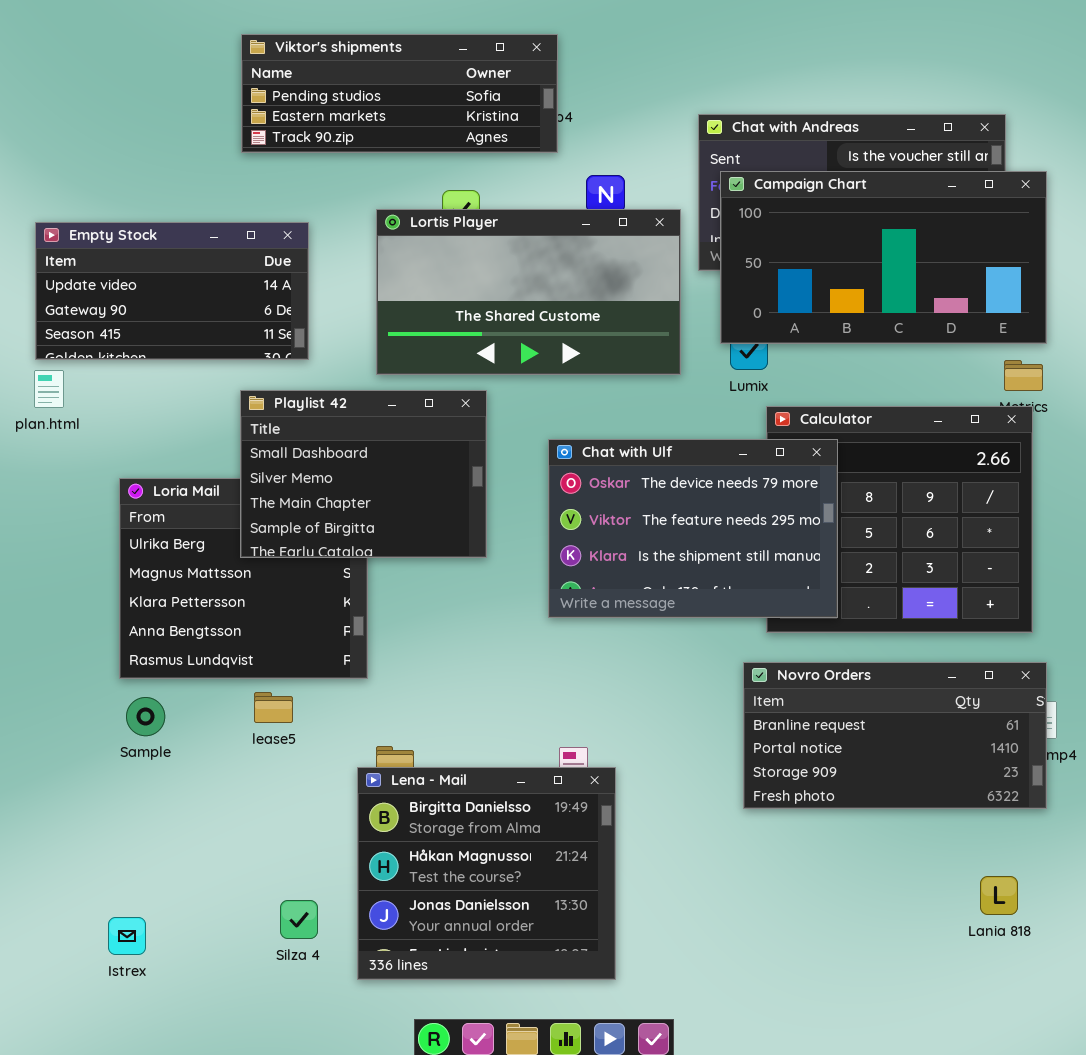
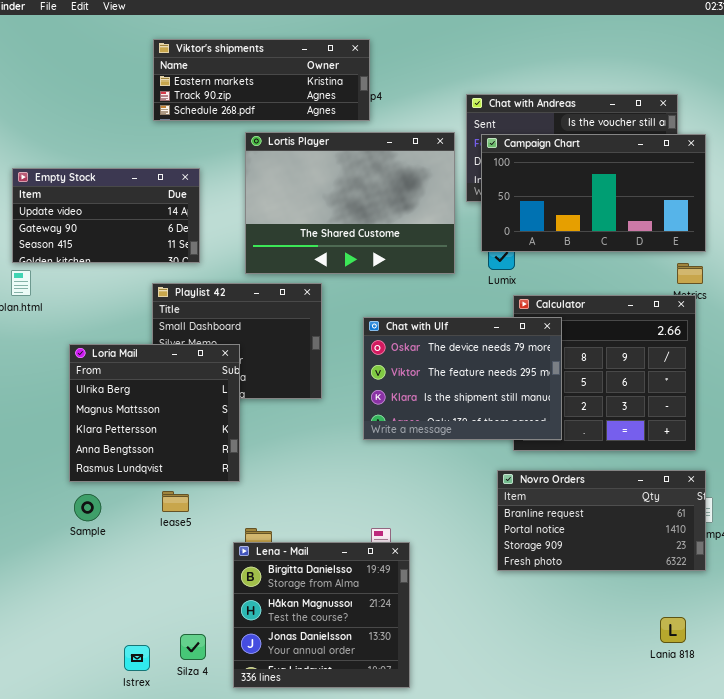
Viktor's shipments: [241,34,558,153] -> [153,39,370,121], scrolled down 1 row
Lortis Player: [376,209,681,375] -> [245,132,455,274], resized
Loria Mail: [119,478,368,679] -> [69,344,240,482], raised
Istrex: [108,917,146,955] -> [124,645,150,671], moved

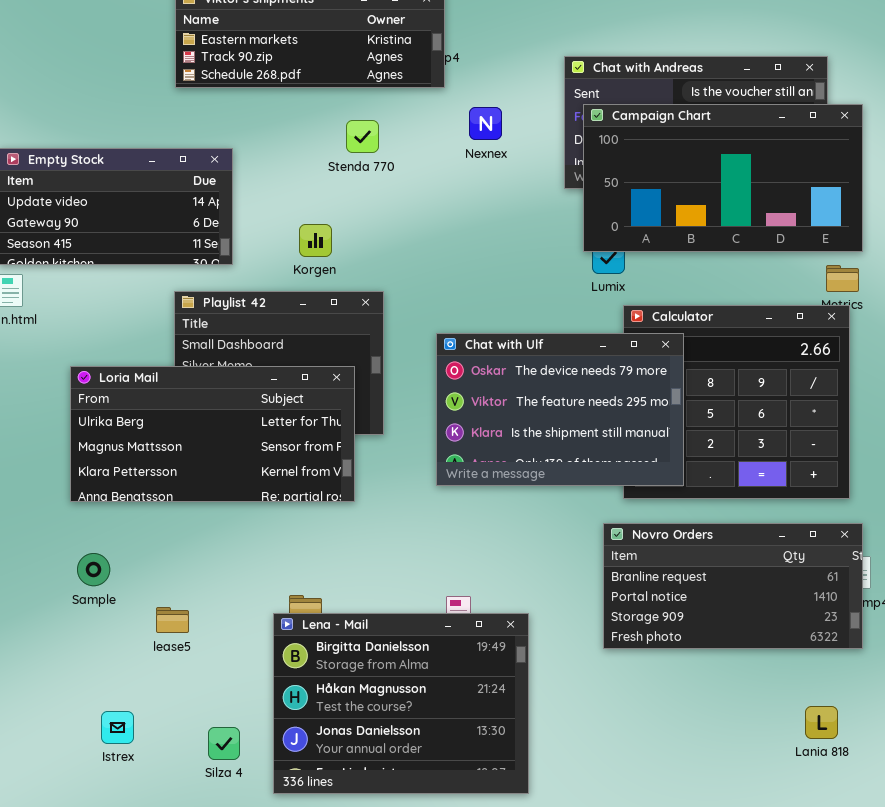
Lortis Player: [245,132,455,274] -> none, closed
Loria Mail: [69,344,240,482] -> [70,366,355,502], resized
lease5: [162,491,189,512] -> [156,607,189,633], moved
Lena - Mail: [233,542,410,688] -> [273,613,529,794], resized
Istrex: [124,645,150,671] -> [101,711,134,744], moved

